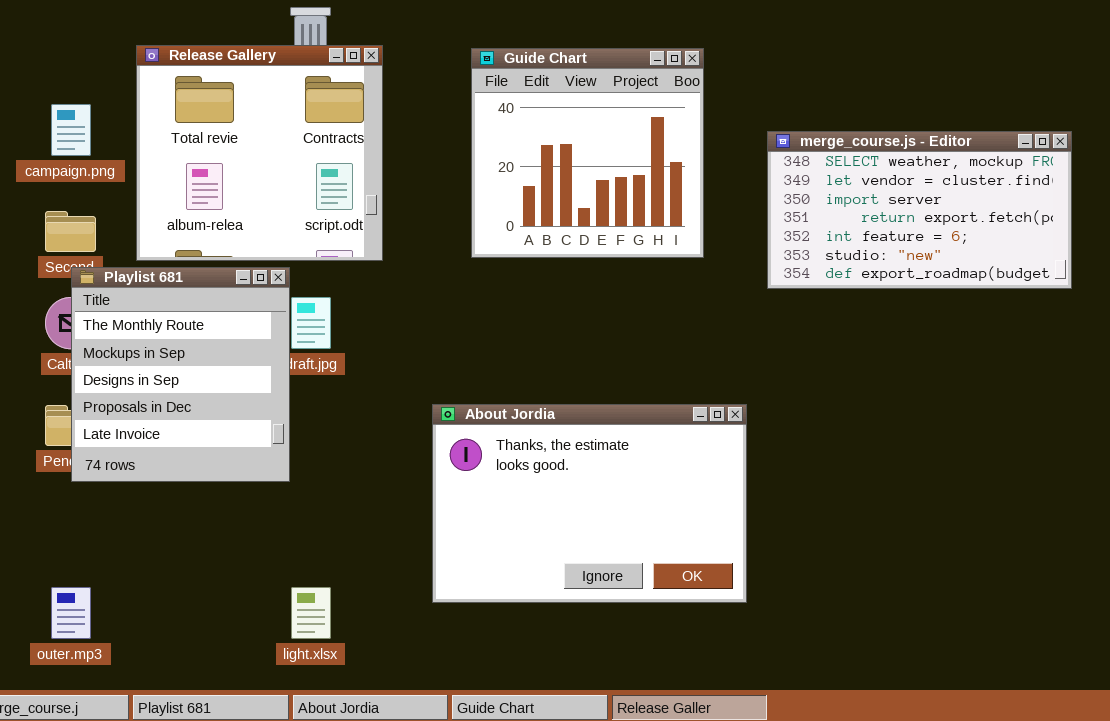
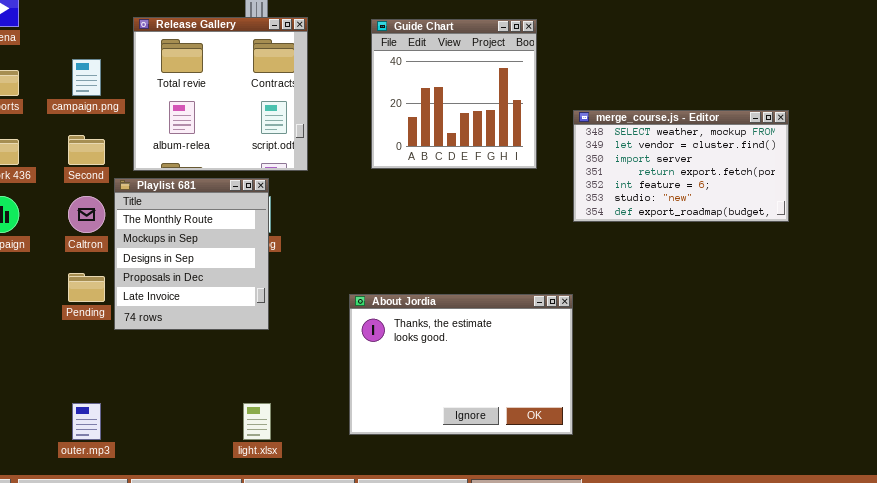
merge_course.js - Editor: [767,131,1072,289] -> [573,110,789,222], moved
Playlist 681: [71,267,290,482] -> [114,178,269,330], moved
About Jordia: [432,404,747,603] -> [349,294,573,435], moved

